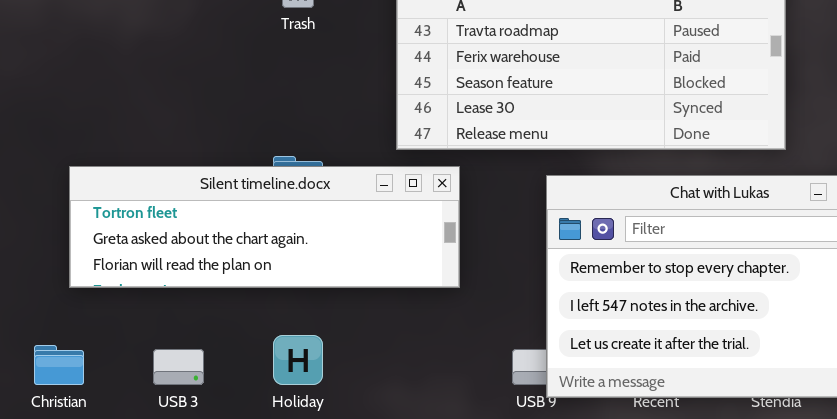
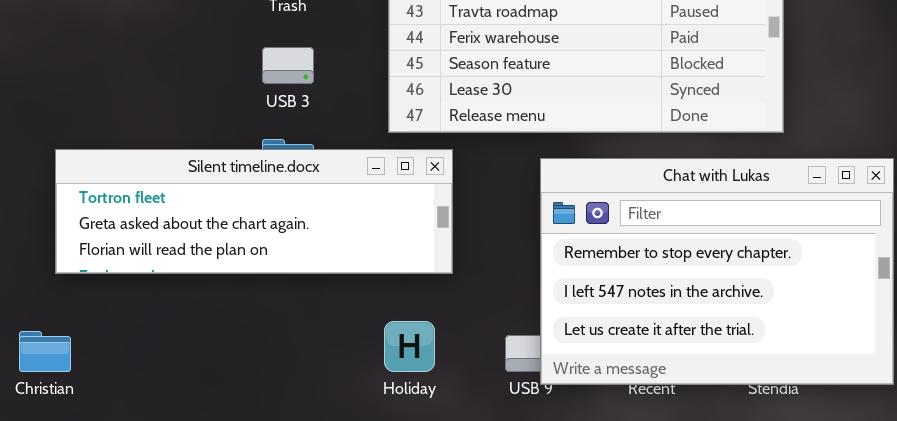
Holiday: [273,335,323,385] -> [384,321,435,372], moved
USB 3: [153,349,204,385] -> [262,47,314,84], moved

